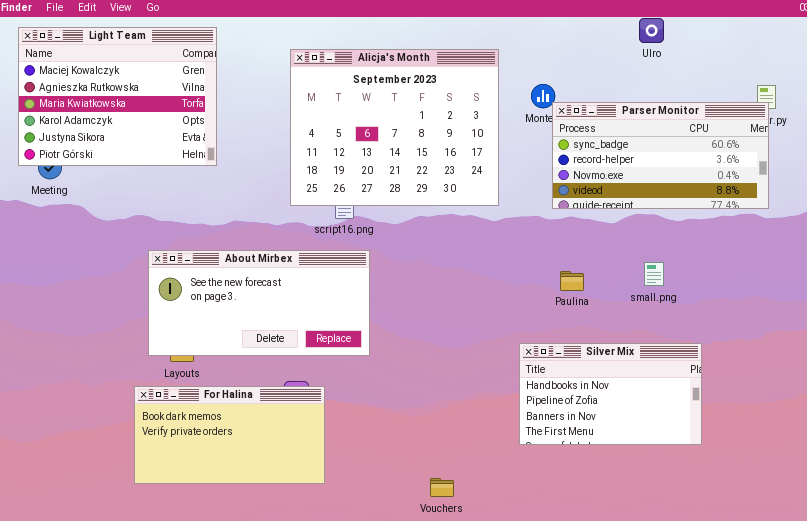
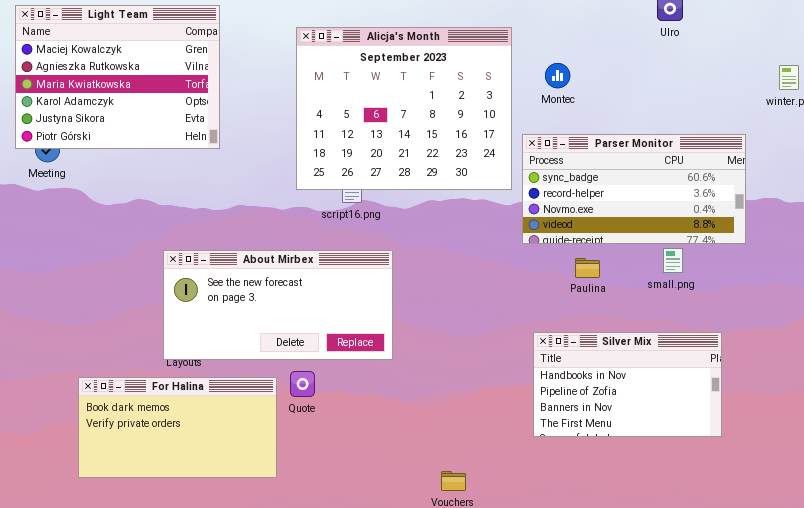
Parser Monitor: [552,102,769,209] -> [522,134,746,244], moved
About Mirbex: [148,250,370,356] -> [163,250,393,360], moved
For Halina: [134,386,325,484] -> [78,377,277,478], moved

